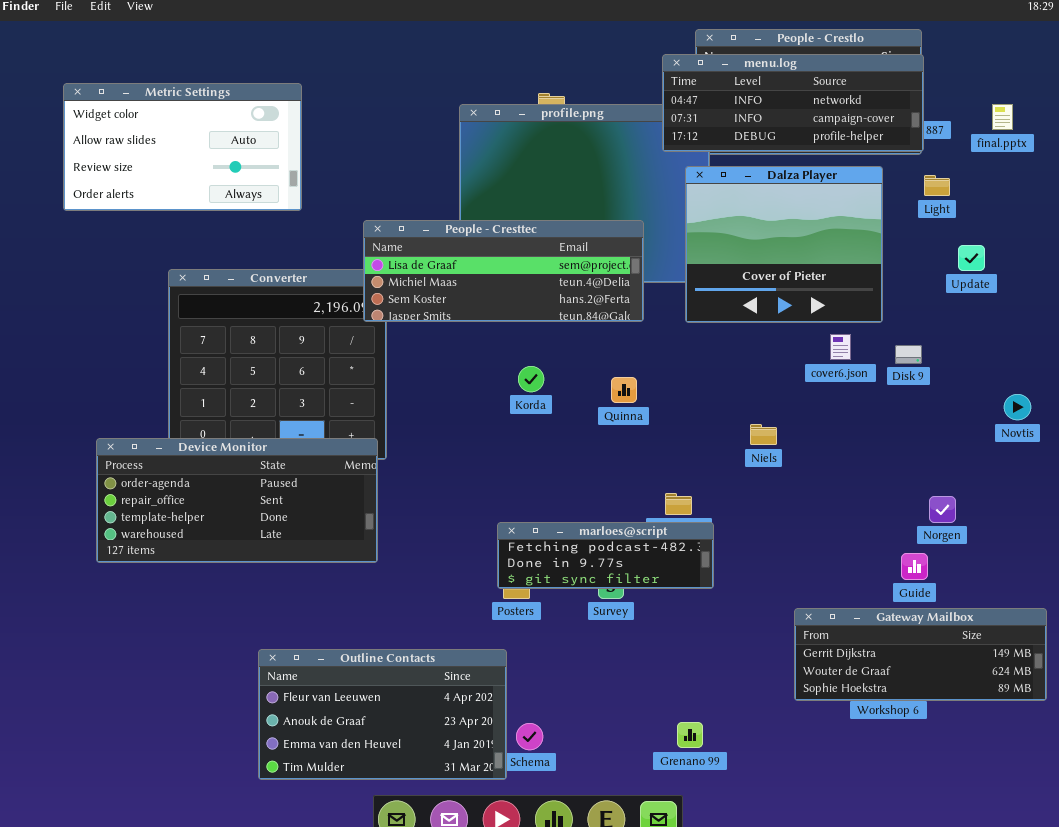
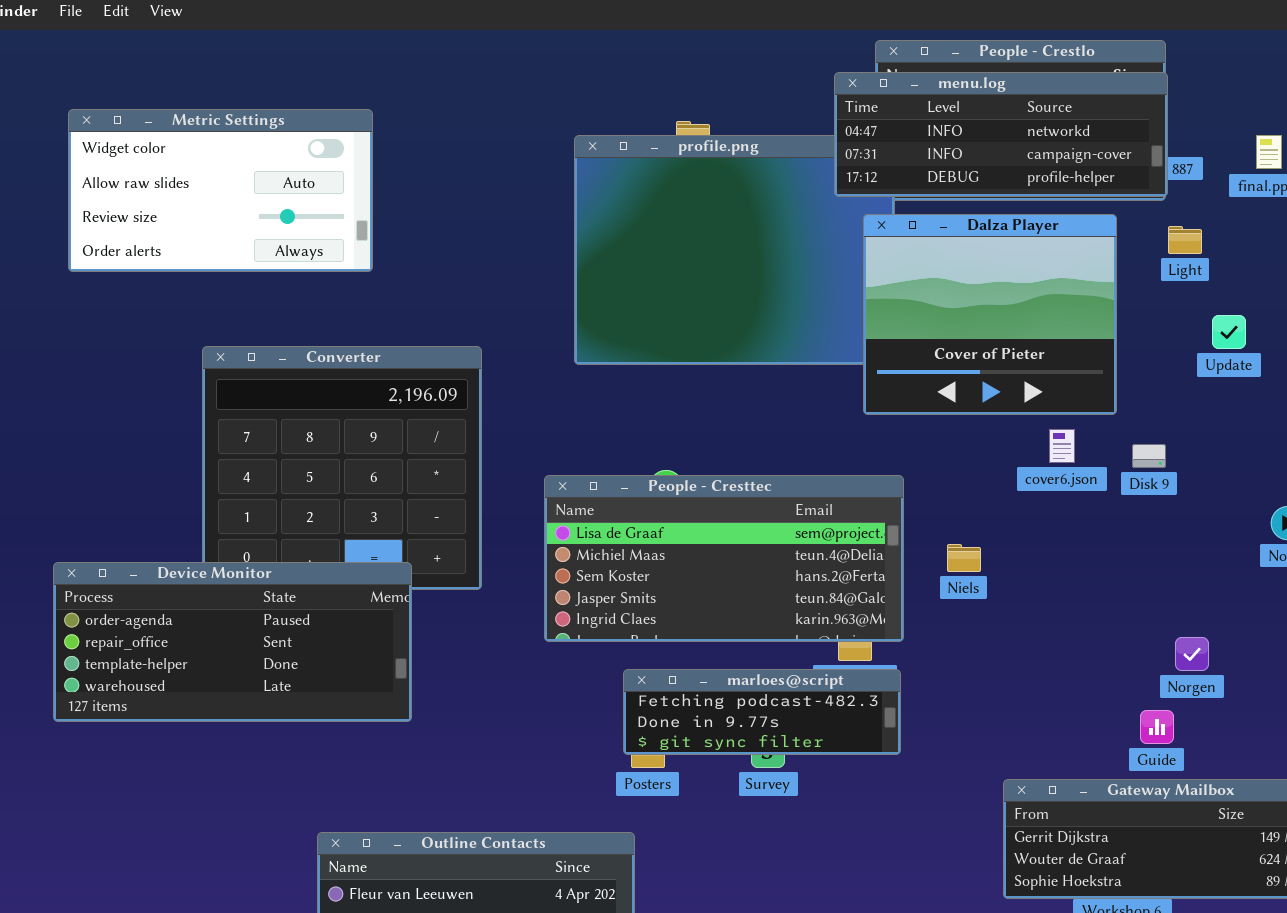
People - Cresttec: [363,220,644,322] -> [544,475,904,642], moved, resized
Device Monitor: [96,438,378,563] -> [53,562,412,722], moved

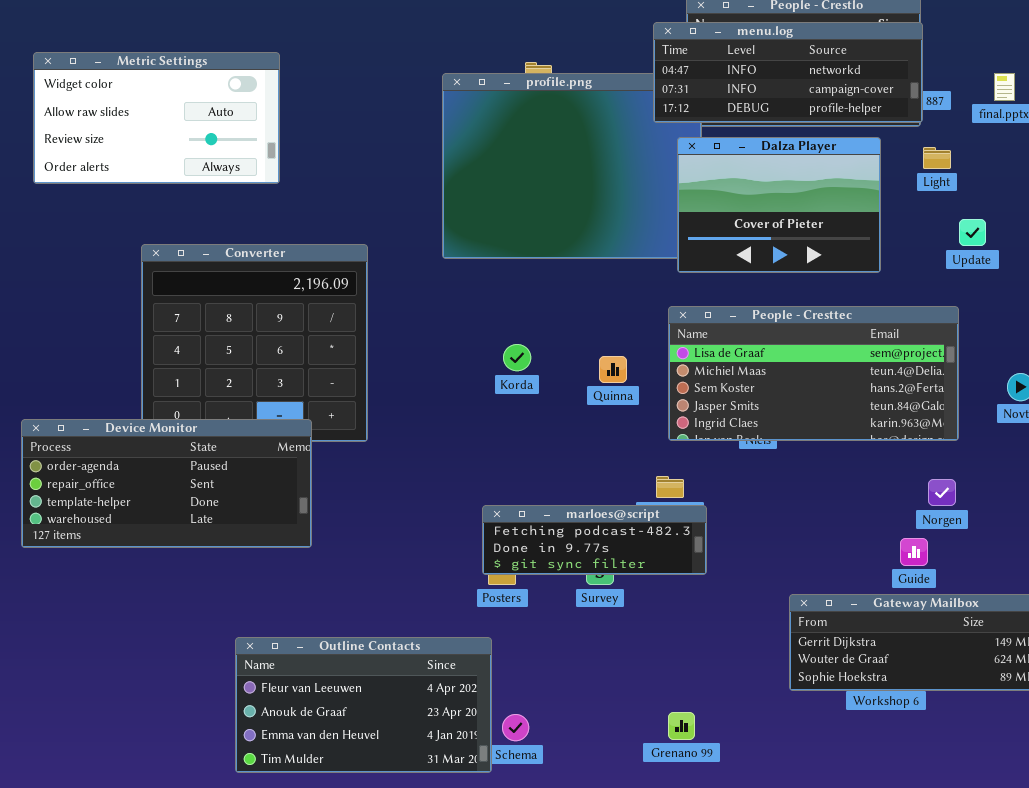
Dalza Player: [863,214,1117,415] -> [677,137,881,273], resized
People - Cresttec: [544,475,904,642] -> [668,306,959,441], moved

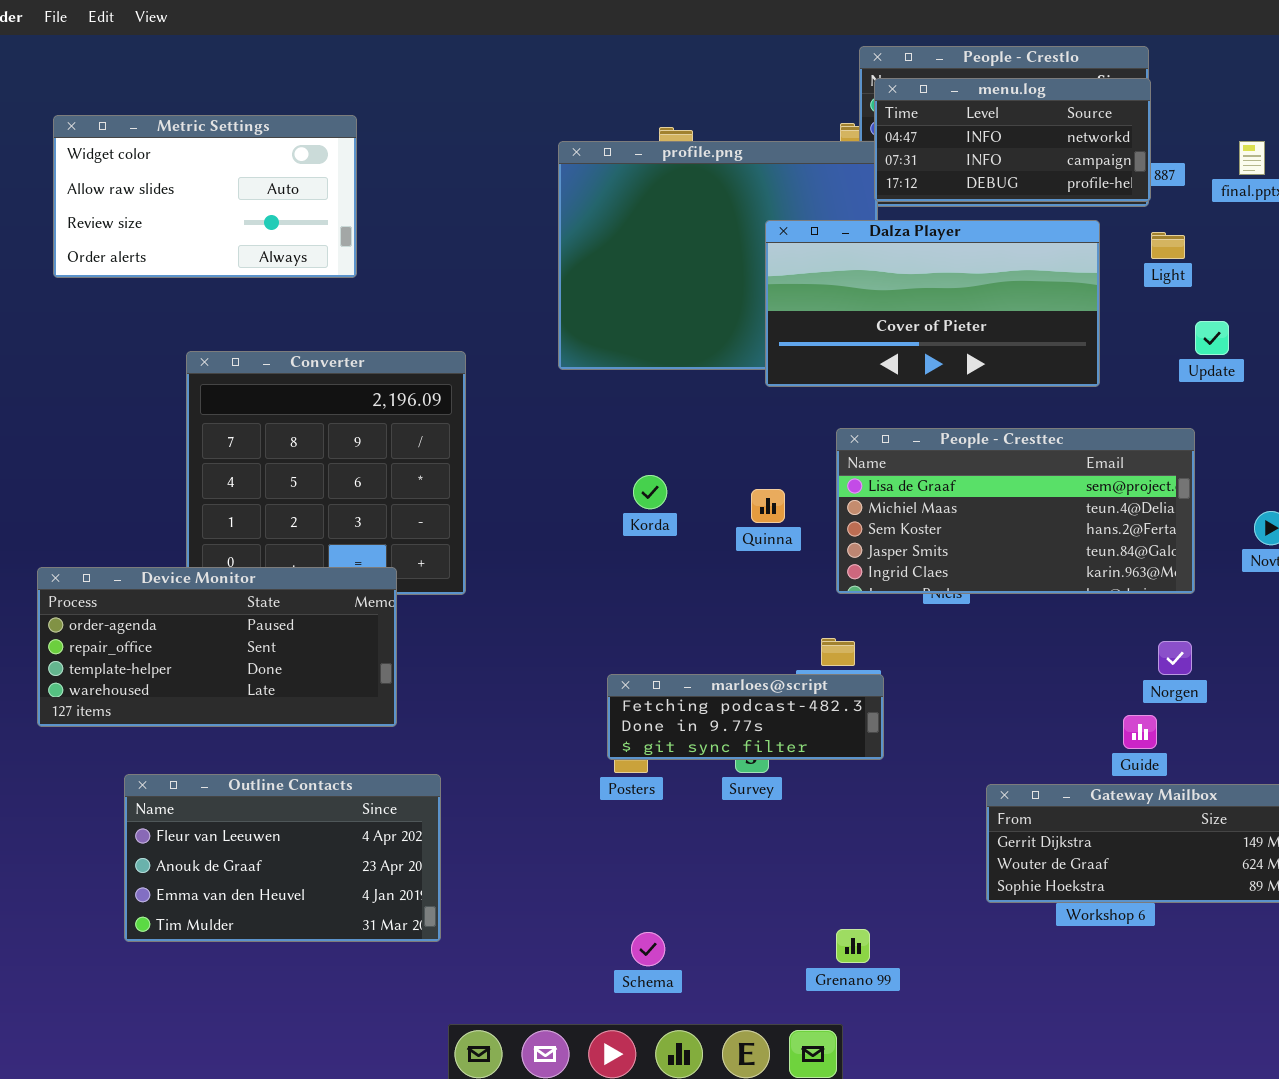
menu.log: [653,22,923,123] -> [874,78,1151,202], resized
Dalza Player: [677,137,881,273] -> [765,220,1100,387], resized
Outline Contacts: [235,637,492,773] -> [124,774,441,942], moved

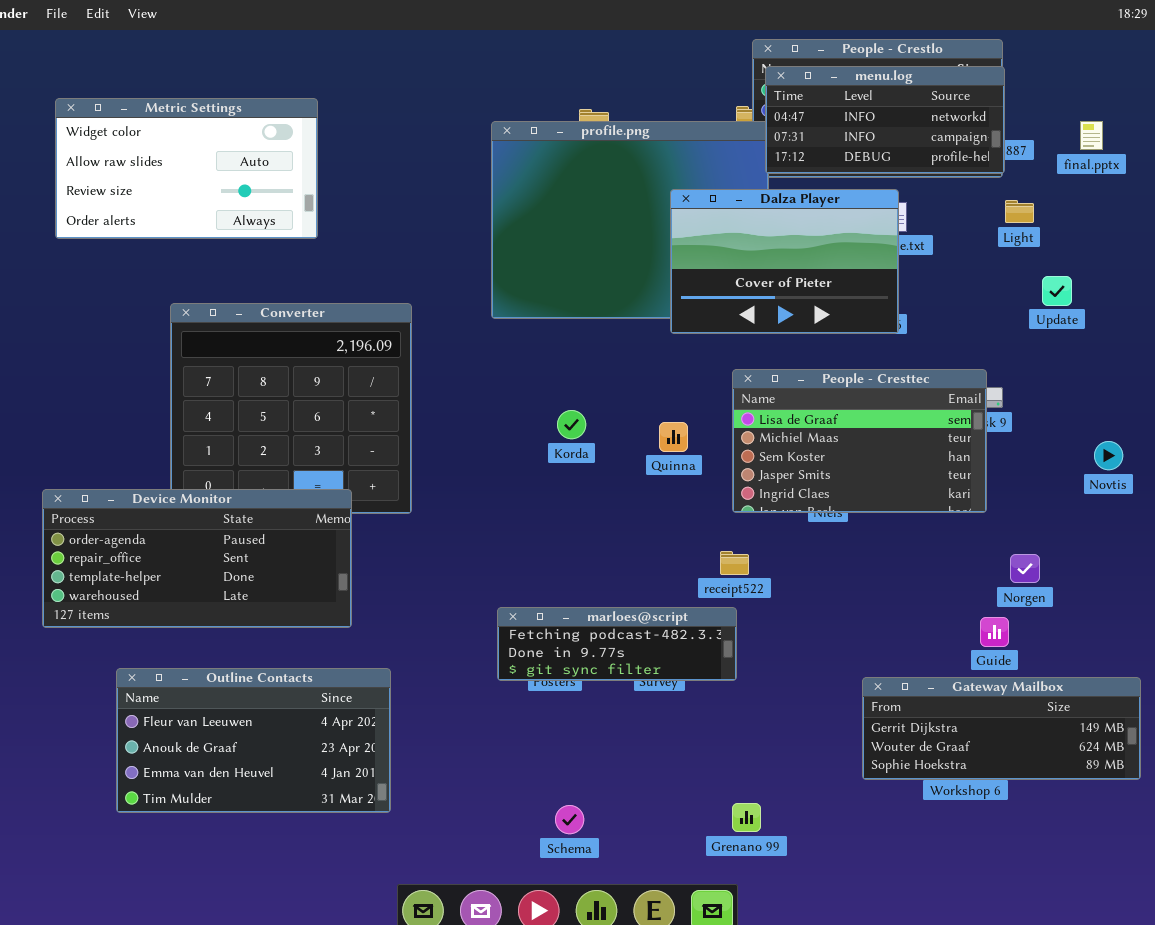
Dalza Player: [765,220,1100,387] -> [670,189,899,334], resized
People - Cresttec: [836,428,1195,594] -> [732,369,987,513], resized
marloes@script: [607,674,884,760] -> [497,607,737,681], moved

